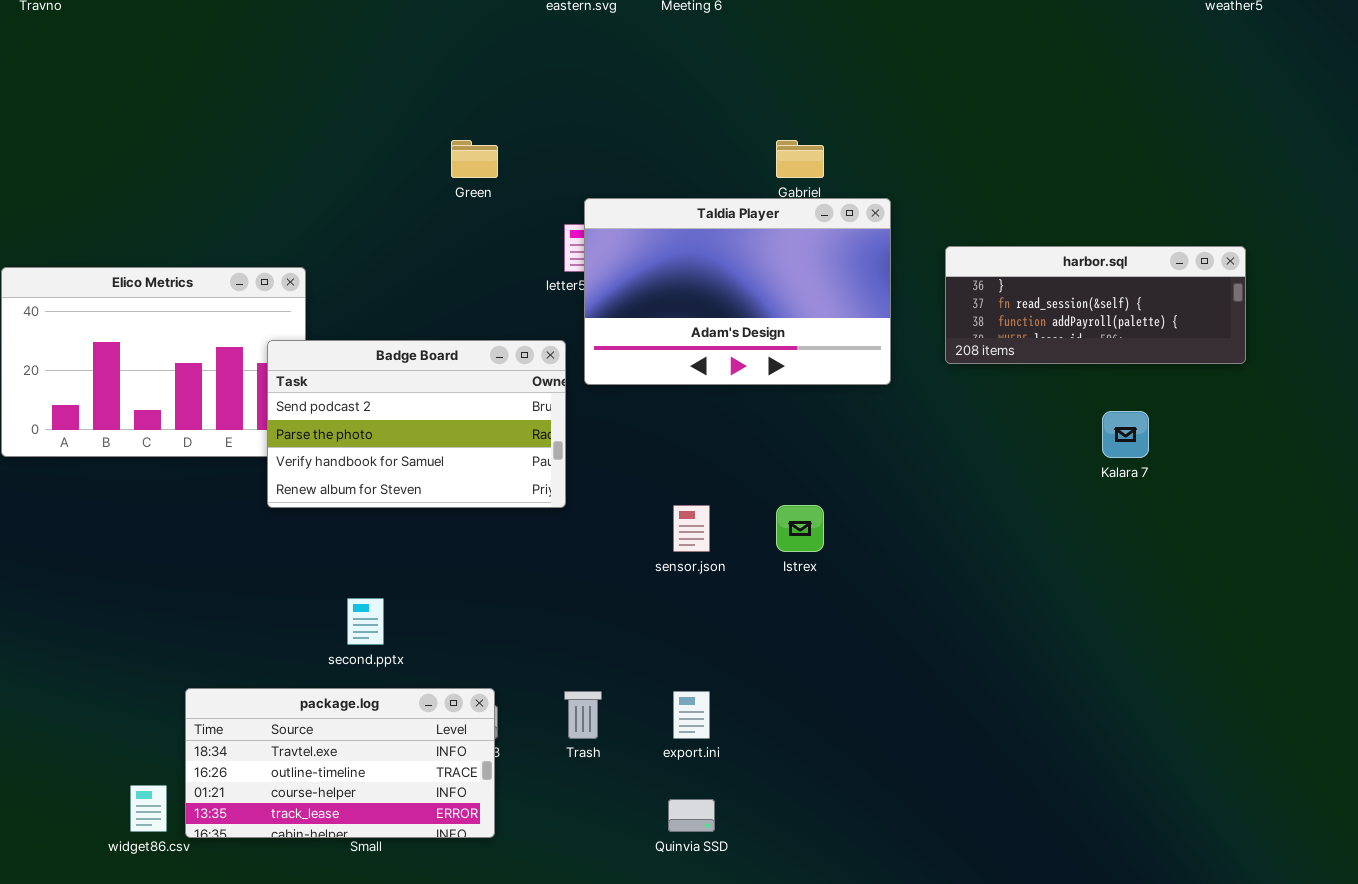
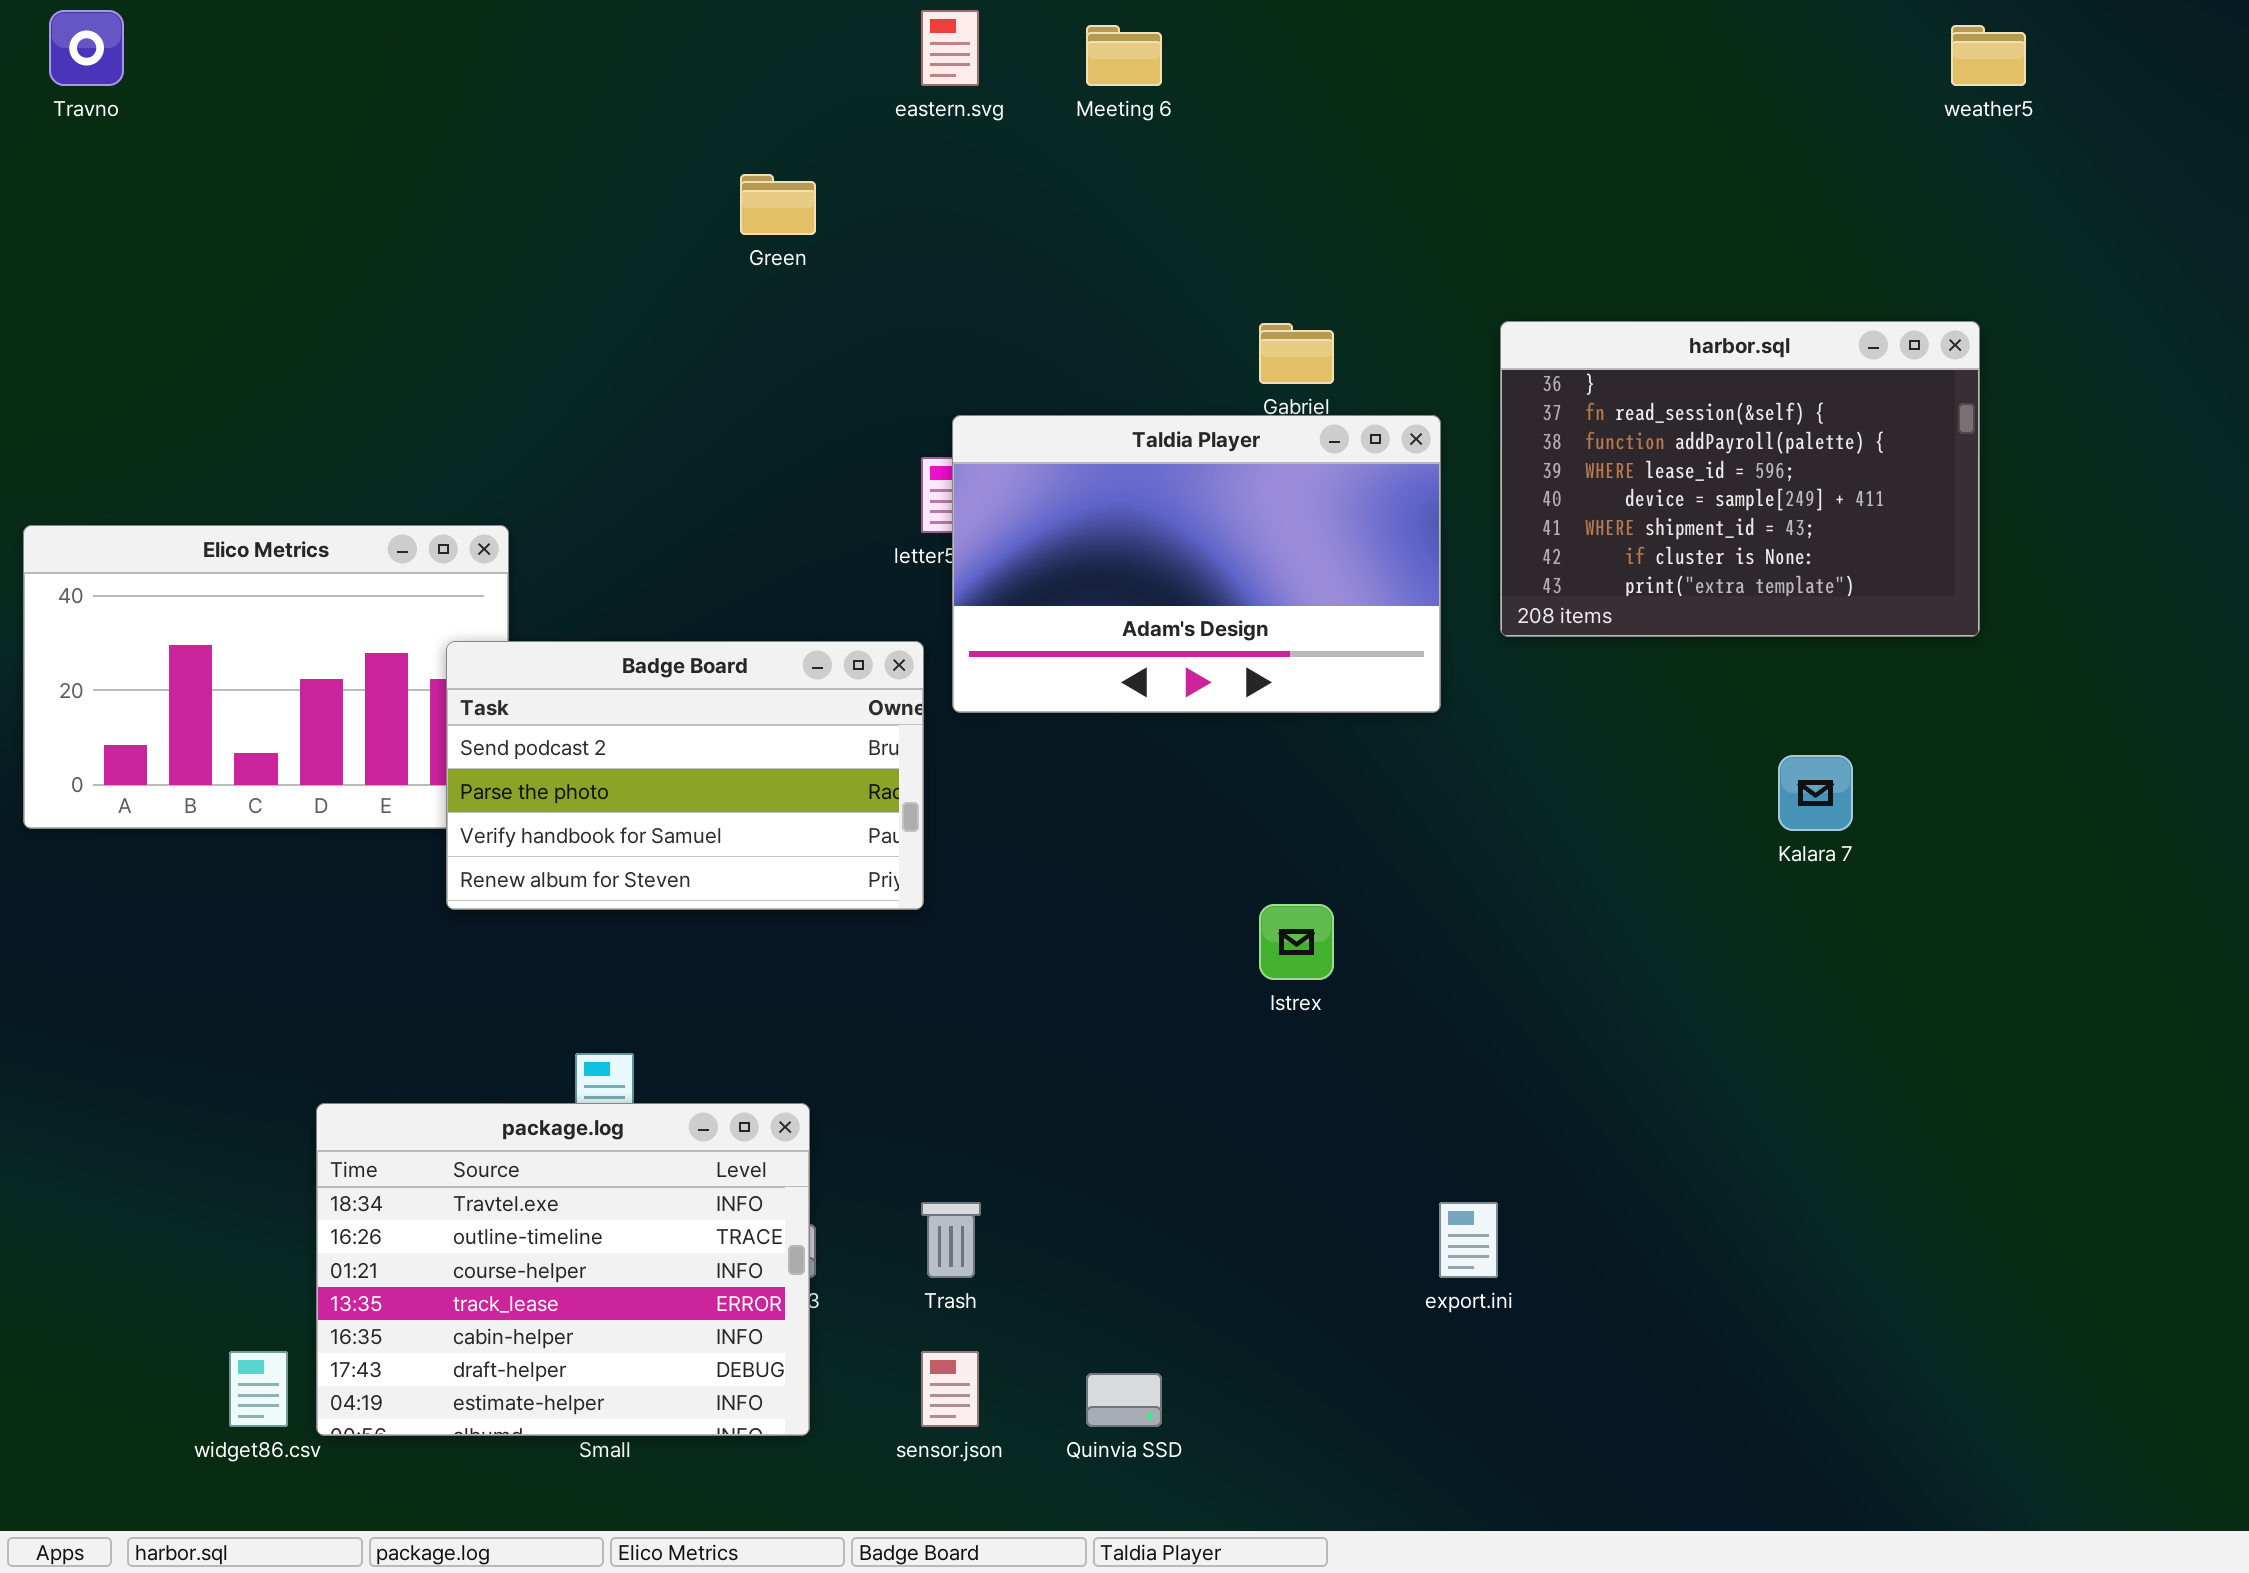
Green: [451,140,498,178] -> [740,174,816,235], moved
harbor.sql: [945,246,1246,364] -> [1500,321,1980,637], moved, resized
sensor.json: [673,505,710,552] -> [921,1351,979,1427], moved
package.log: [185,688,495,838] -> [316,1103,810,1436], resized
export.ini: [673,691,710,739] -> [1439,1202,1498,1278], moved

